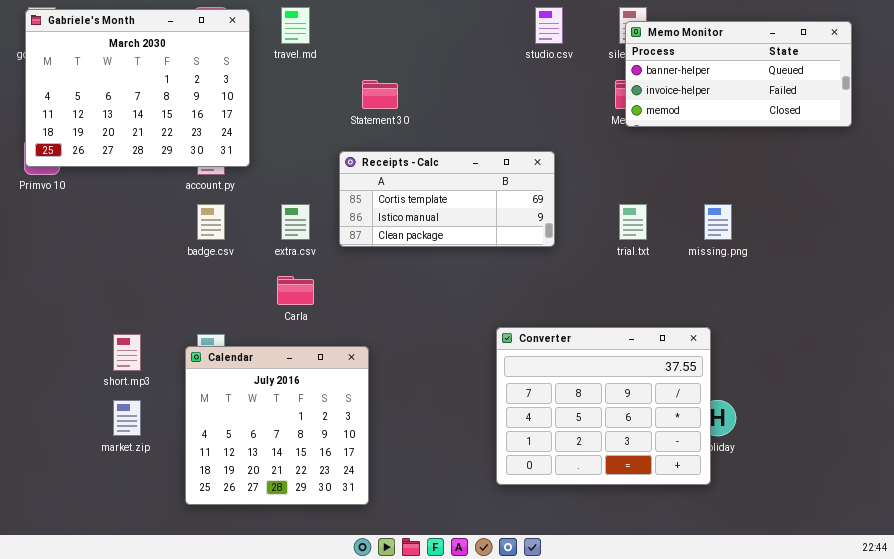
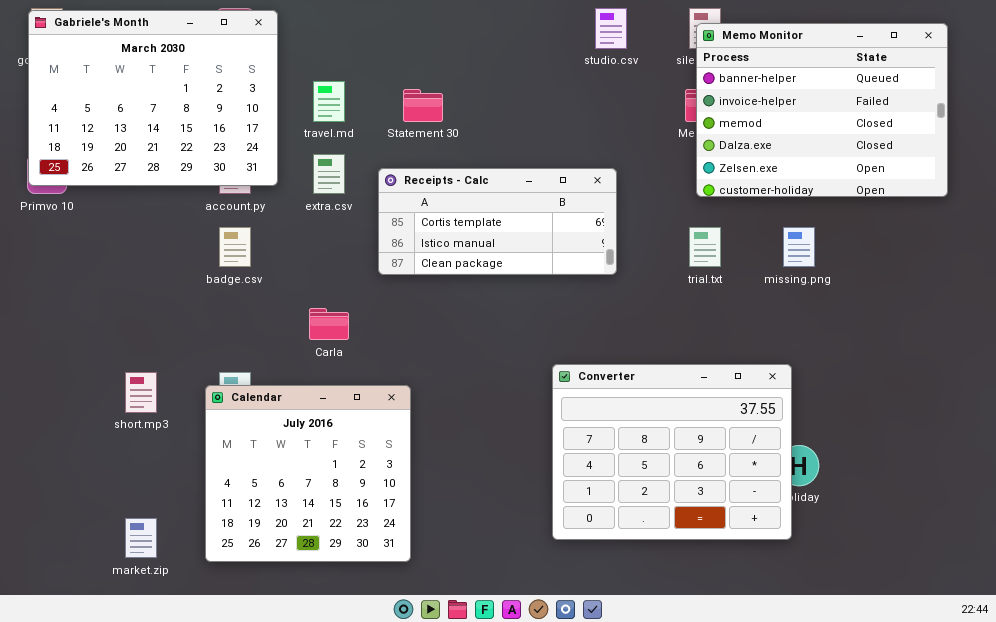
travel.md: [281,7,310,44] -> [313,81,345,122], moved
Memo Monitor: [625,21,852,127] -> [696,23,948,197], resized
extra.csv: [281,204,310,240] -> [313,154,345,194], moved
market.zip: [113,400,141,436] -> [125,518,157,558], moved

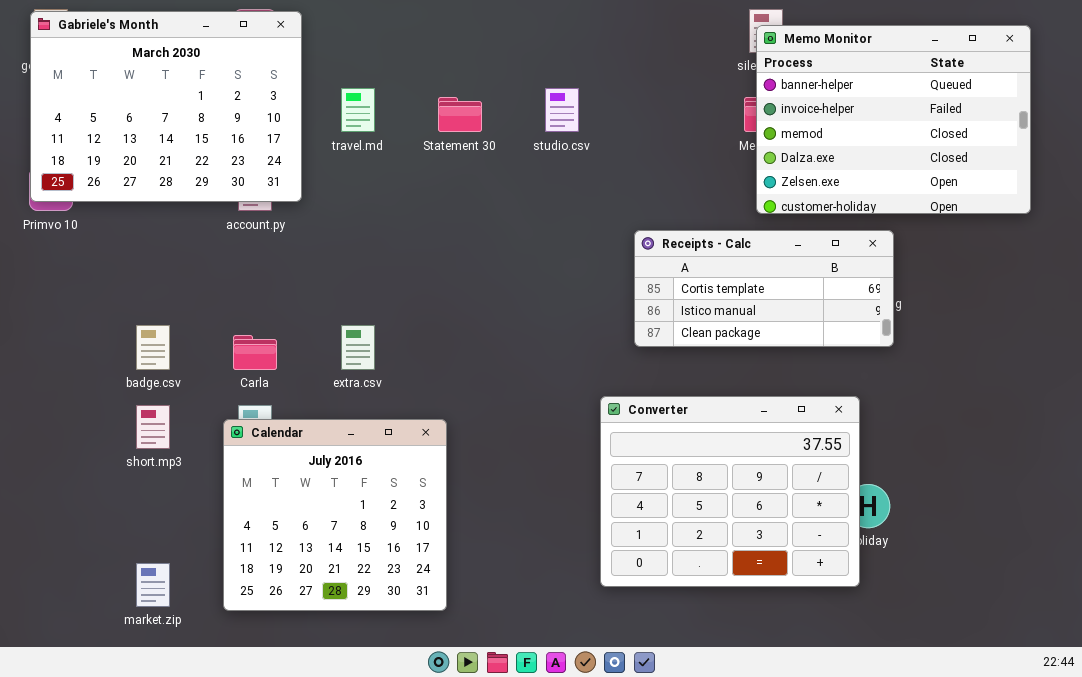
studio.csv: [595,8,627,49] -> [545,88,579,132], moved
extra.csv: [313,154,345,194] -> [341,325,375,370], moved
Receipts - Calc: [378,168,617,275] -> [634,230,894,347], moved
badge.csv: [219,227,251,267] -> [136,325,170,370], moved
Carla: [309,308,349,340] -> [233,335,277,370], moved

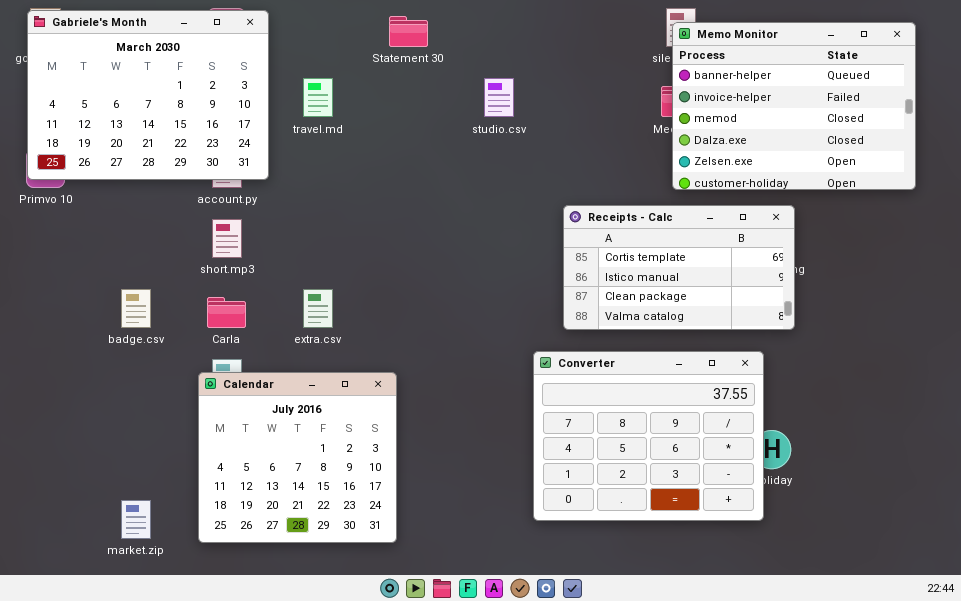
Statement 30: [438,97,482,132] -> [389,16,428,47], moved
Receipts - Calc: [634,230,894,347] -> [563,205,795,330], resized
short.mp3: [136,405,170,449] -> [212,219,242,258], moved

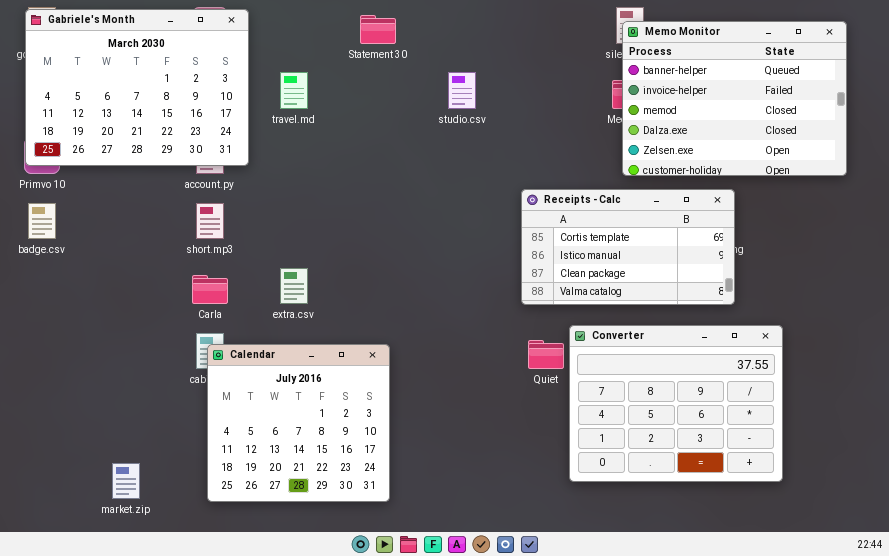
badge.csv: [121,289,151,328] -> [28,203,56,239], moved
Converter: [533,351,764,521] -> [569,325,783,482], moved
Calendar: [198,372,397,543] -> [207,344,390,502], moved

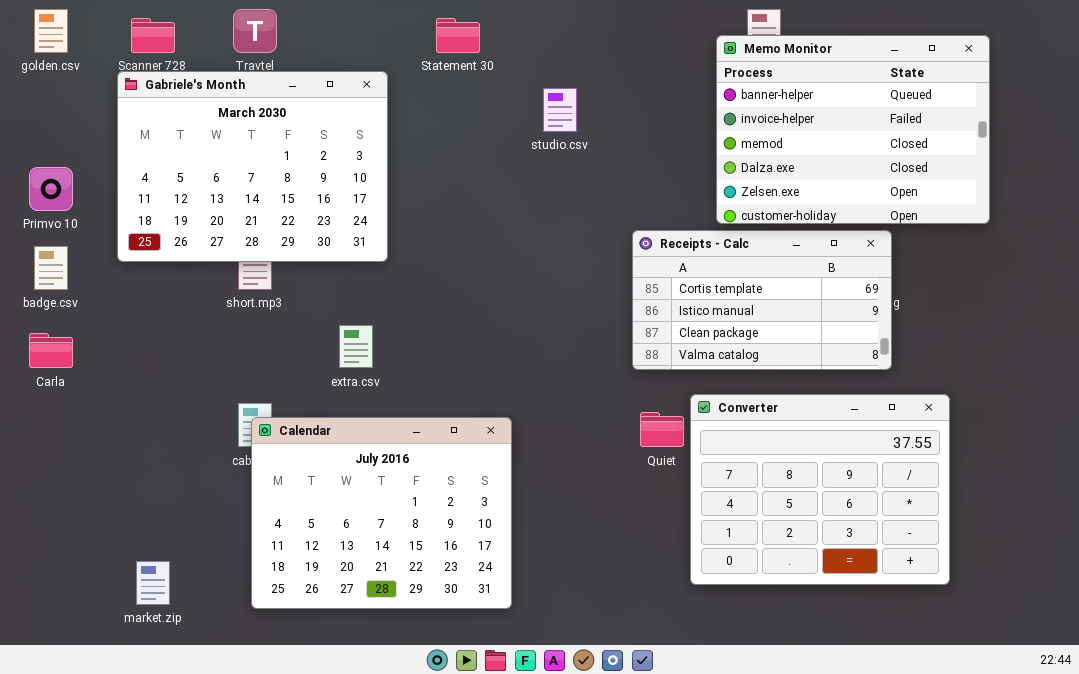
Gabriele's Month: [25,9,249,166] -> [117,71,388,262], moved
Memo Monitor: [622,21,847,176] -> [716,35,990,224], moved
Carla: [192,275,228,304] -> [29,333,73,368], moved
Calendar: [207,344,390,502] -> [251,417,512,609], resized

